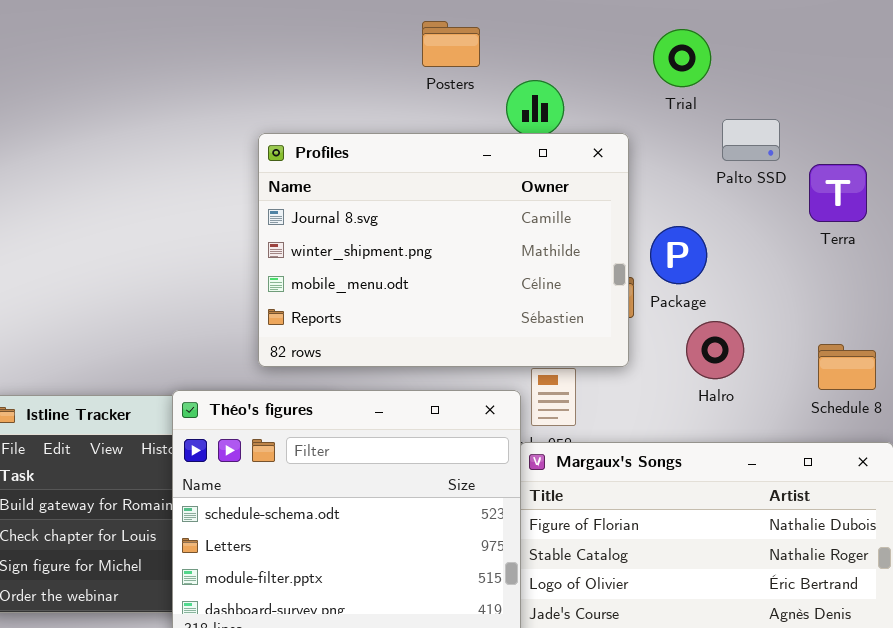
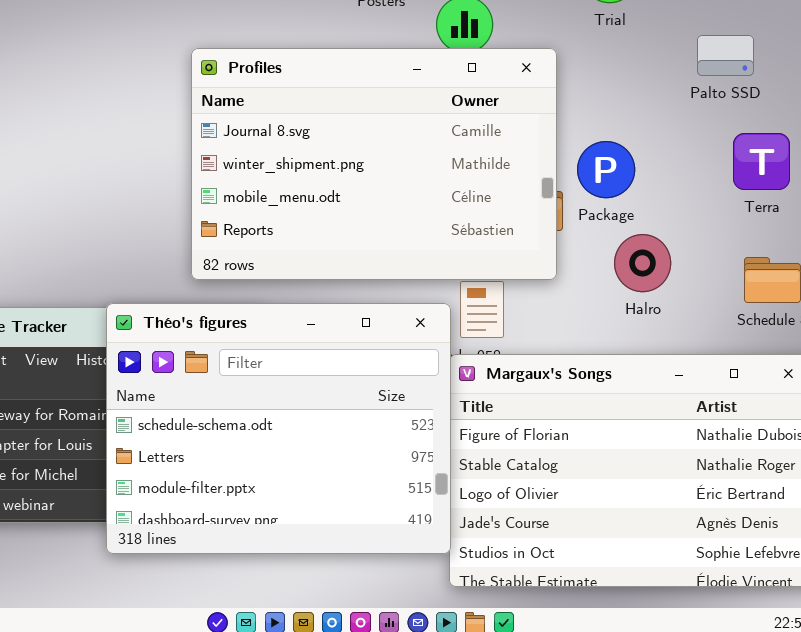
Palto SSD: [722,119,780,161] -> [697,35,754,76], moved
Terra: [809,164,867,222] -> [733,133,790,190], moved

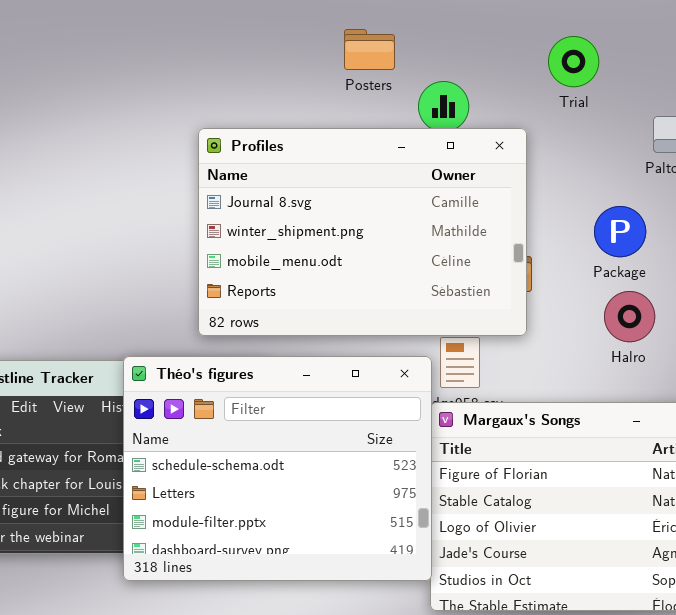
Package: [577,141,635,198] -> [594,206,646,257], moved
Halro: [614,234,671,292] -> [604,291,655,342], moved

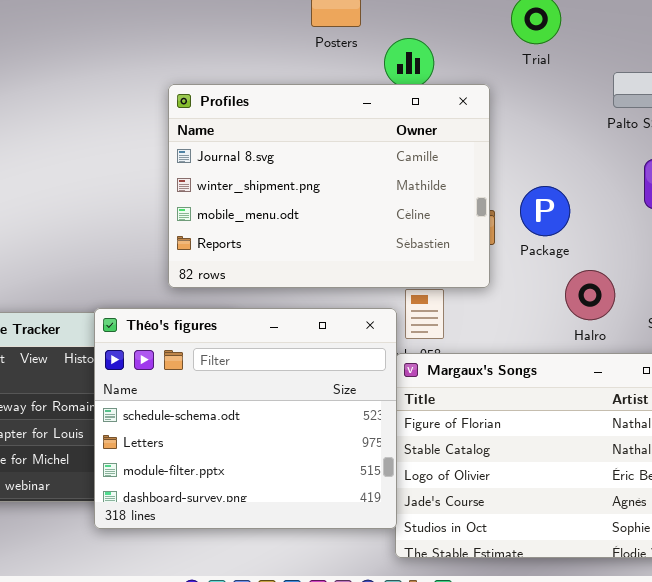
Package: [594,206,646,257] -> [520,186,570,236], moved
Halro: [604,291,655,342] -> [565,270,615,320], moved

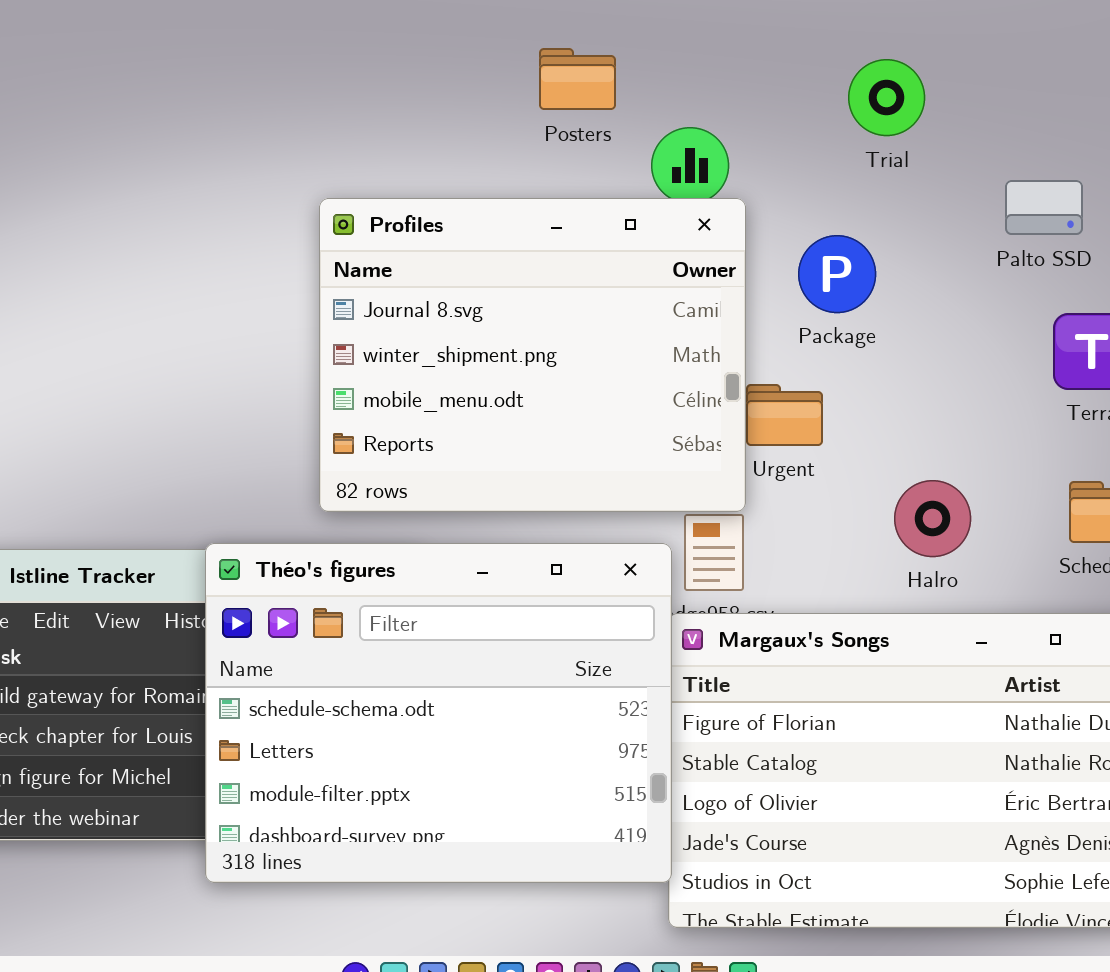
Profiles: [168,84,490,288] -> [319,198,746,512], resized
Package: [520,186,570,236] -> [798,235,876,313], moved
Halro: [565,270,615,320] -> [894,480,971,557], moved

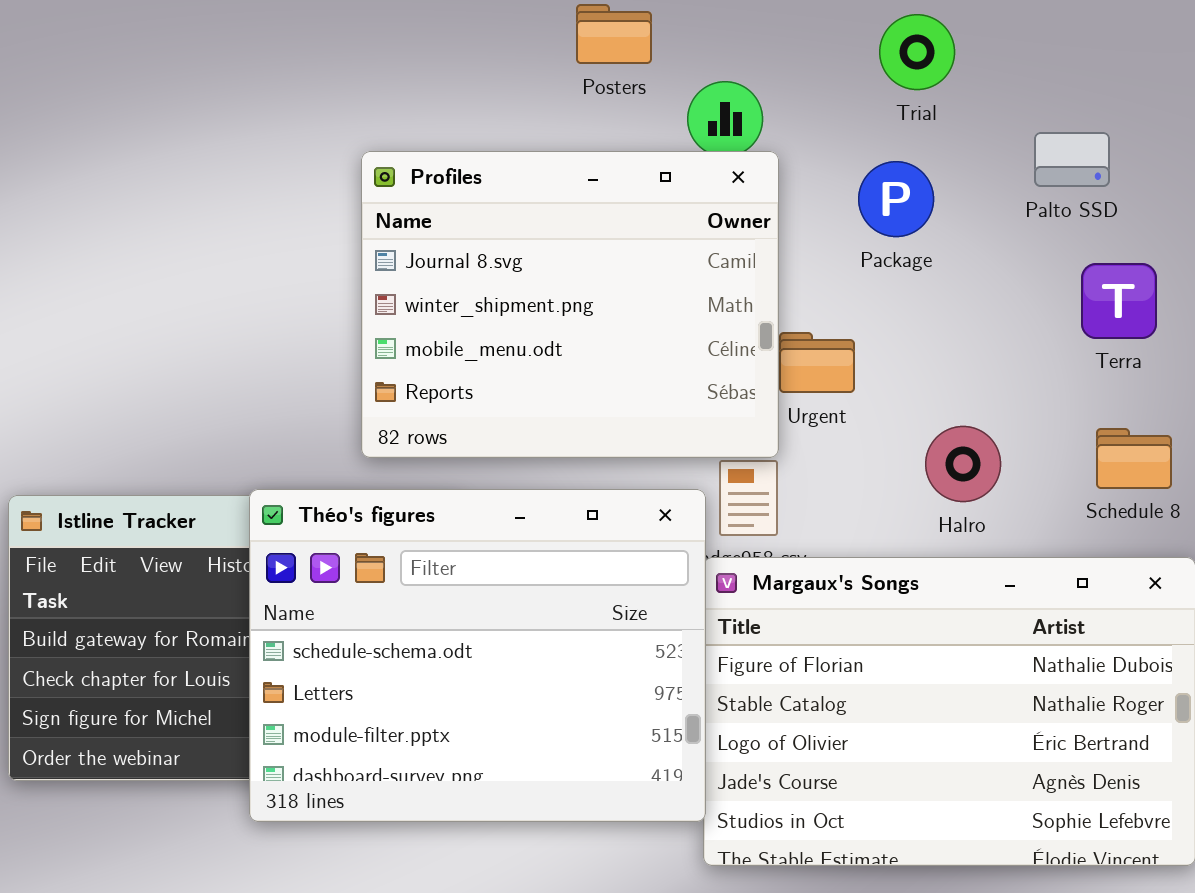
Package: [798,235,876,313] -> [858,161,934,237], moved

